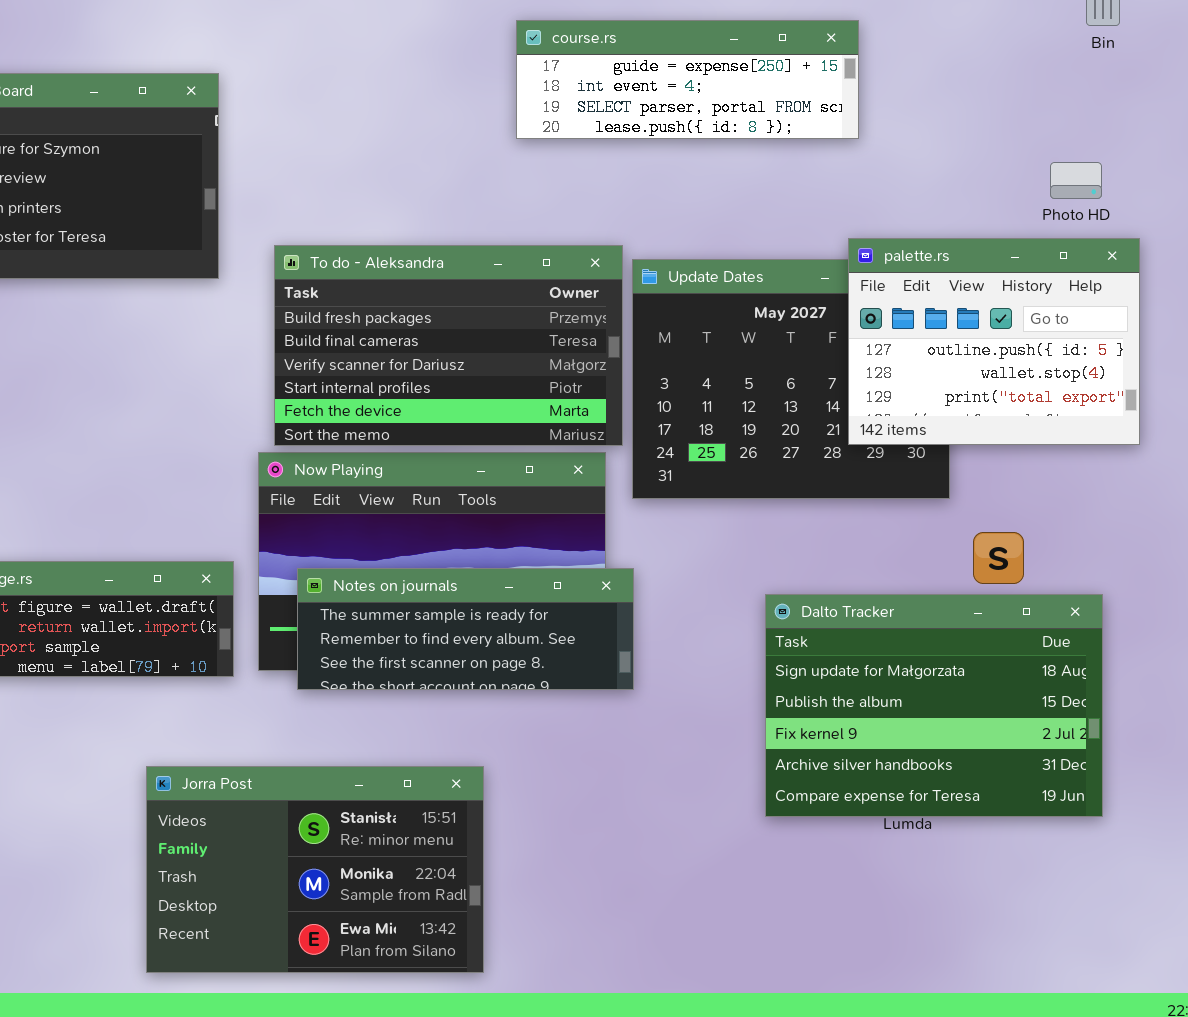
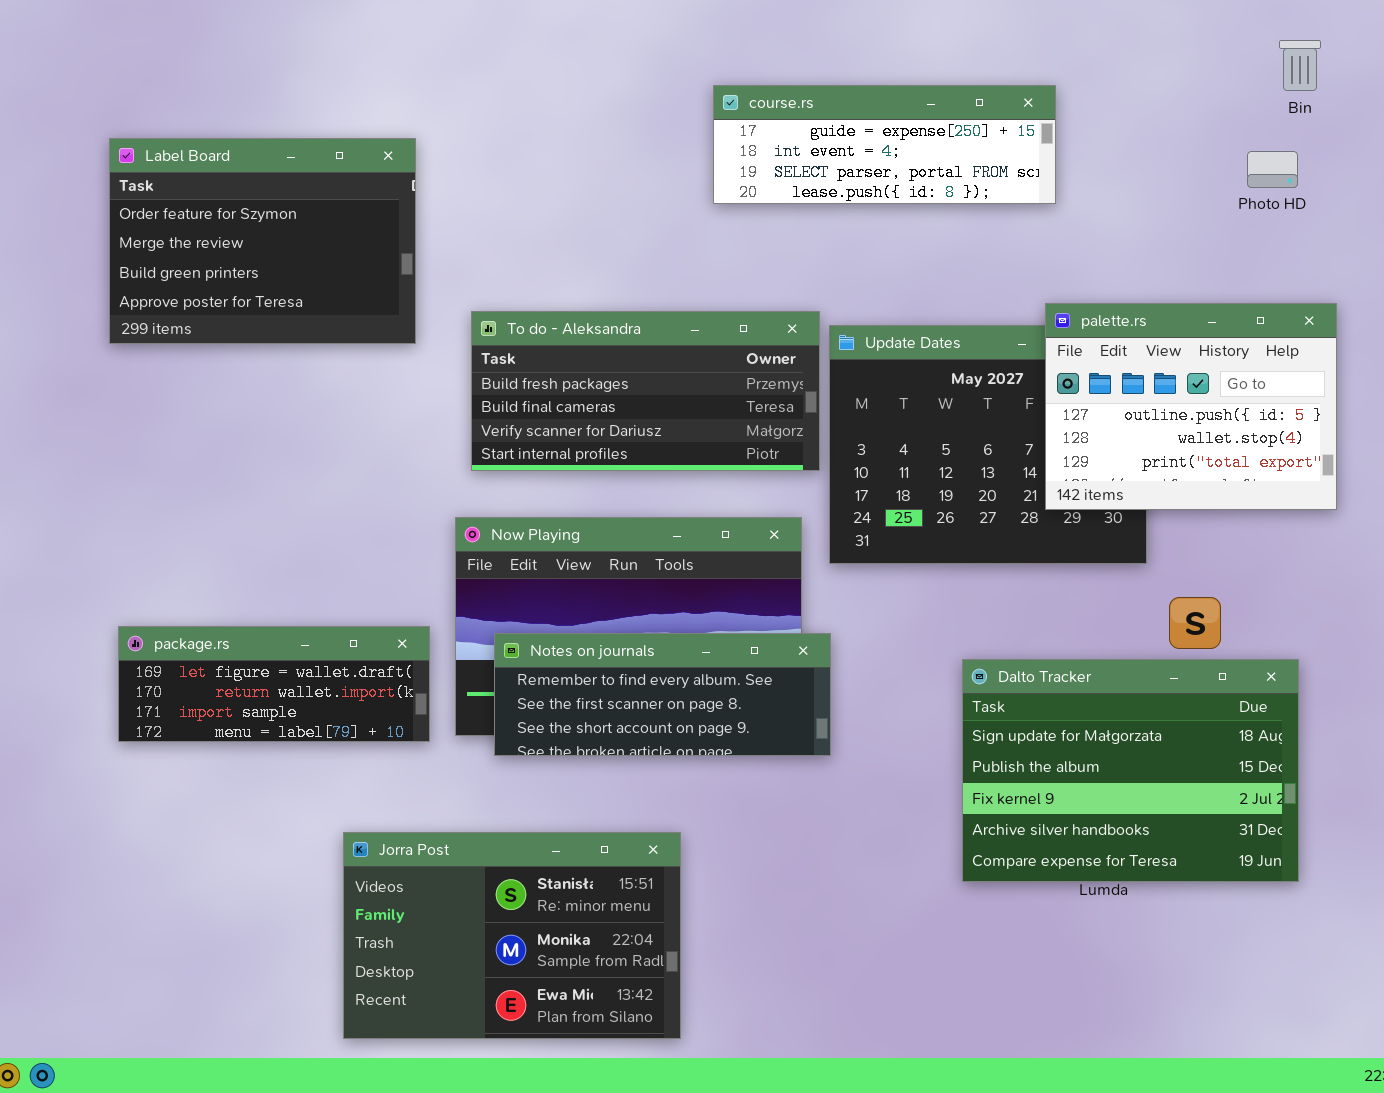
Photo HD: [1050,162,1102,199] -> [1247,151,1298,188], moved
To do - Aleksandra: [274,245,623,446] -> [471,311,820,471], resized
Notes on journals: [297,568,634,690] -> [494,633,831,756], scrolled down 1 row

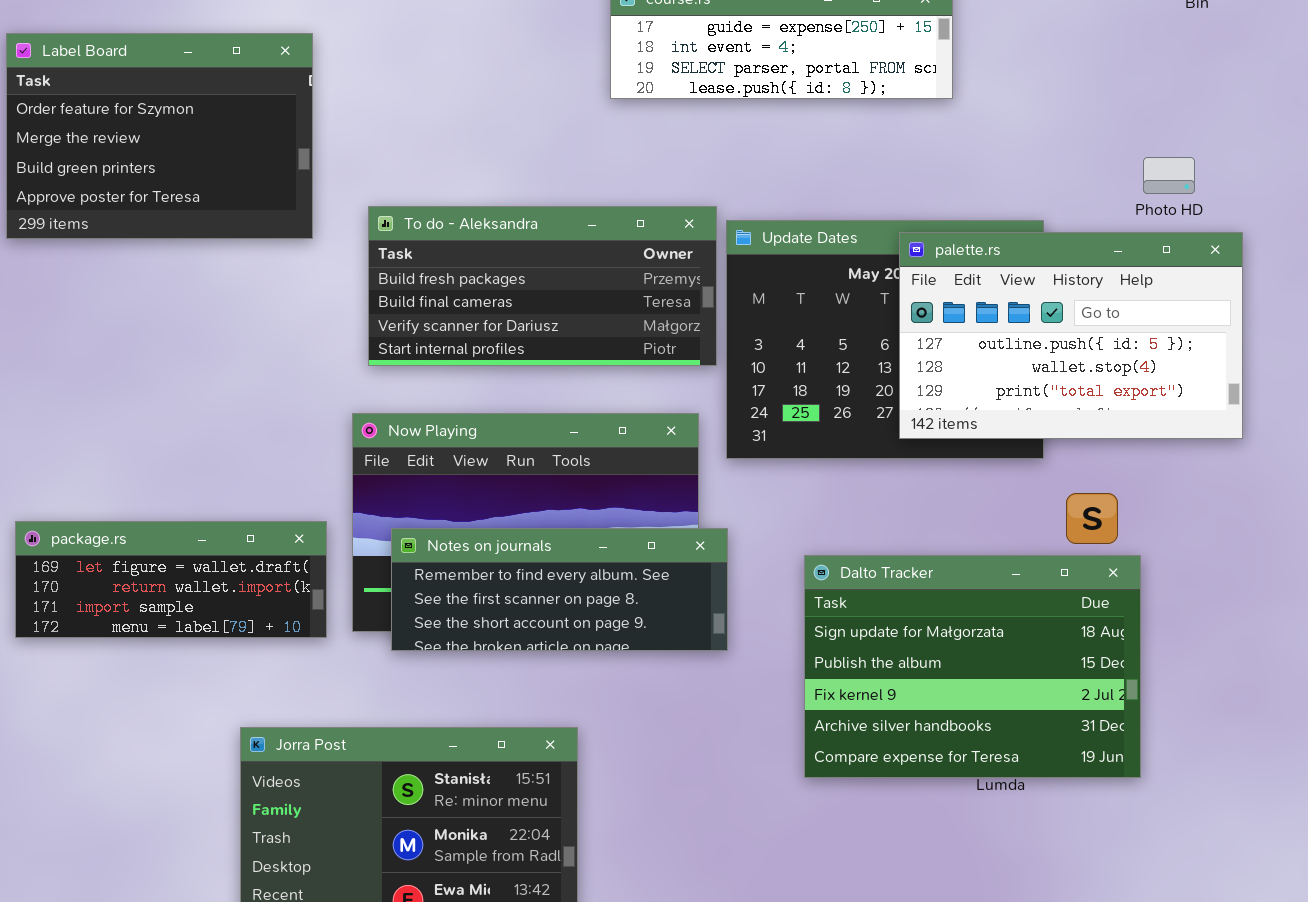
Photo HD: [1247,151,1298,188] -> [1143,157,1195,194], moved
palette.rs: [1045,303,1337,510] -> [899,232,1243,439], moved, resized
Dalto Tracker: [962,659,1299,882] -> [804,555,1141,778], moved

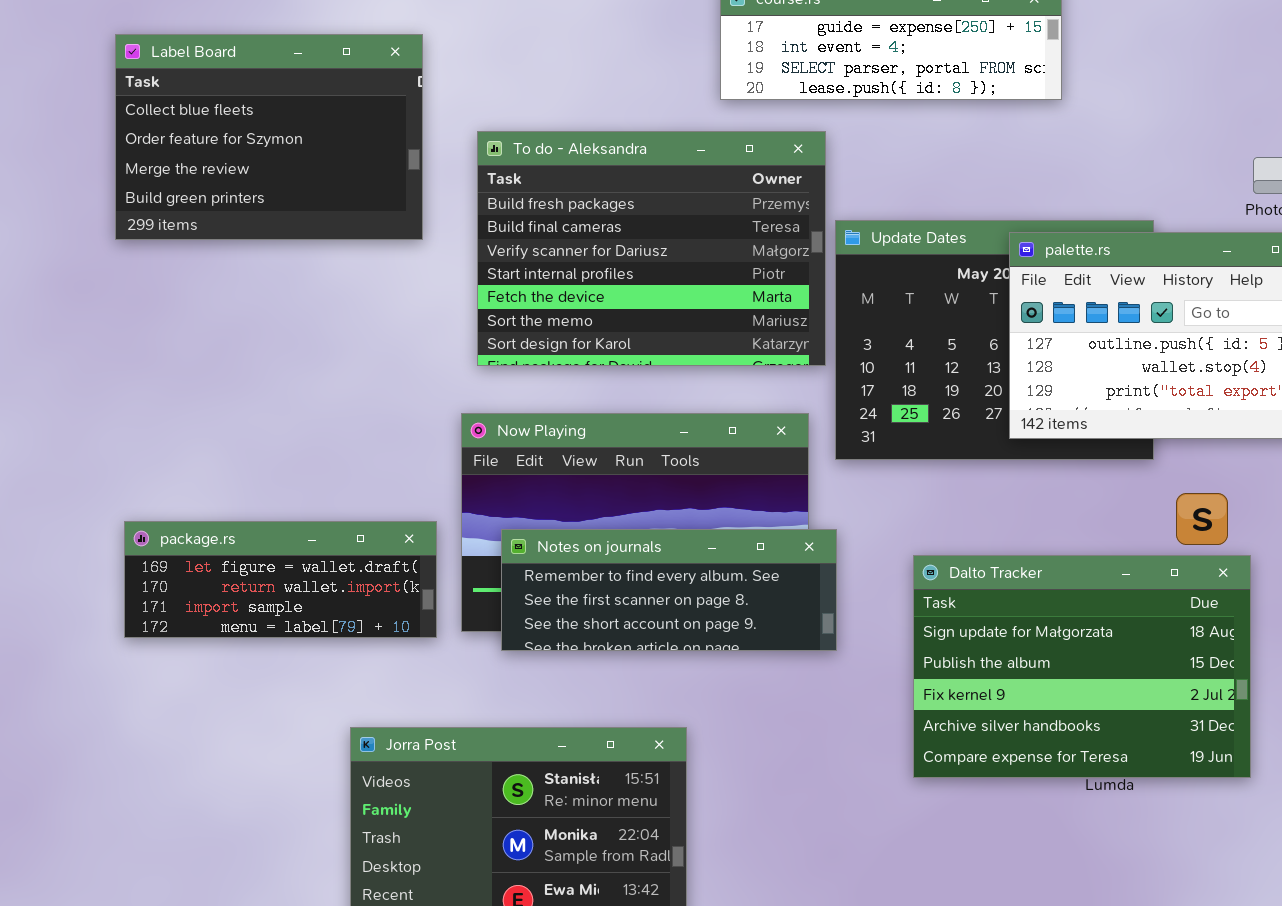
Label Board: [6,33,313,239] -> [115,34,423,240], scrolled up 1 row
To do - Aleksandra: [368,206,717,366] -> [477,131,826,366], resized

